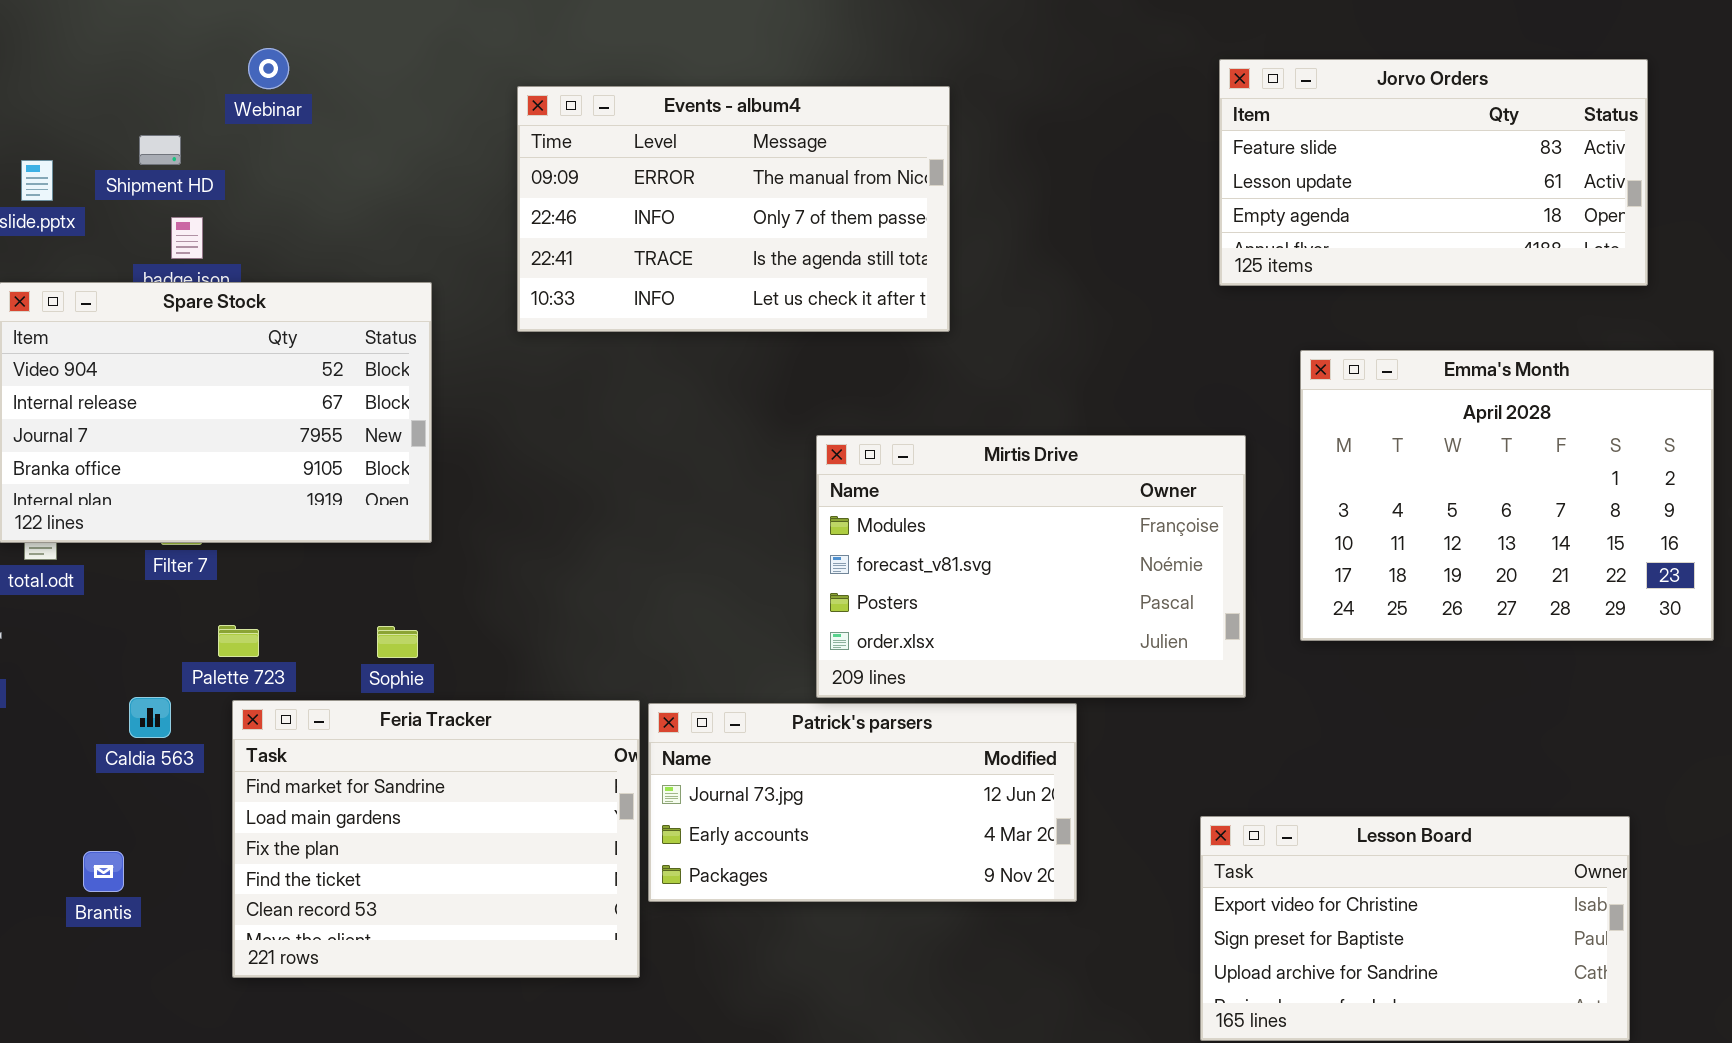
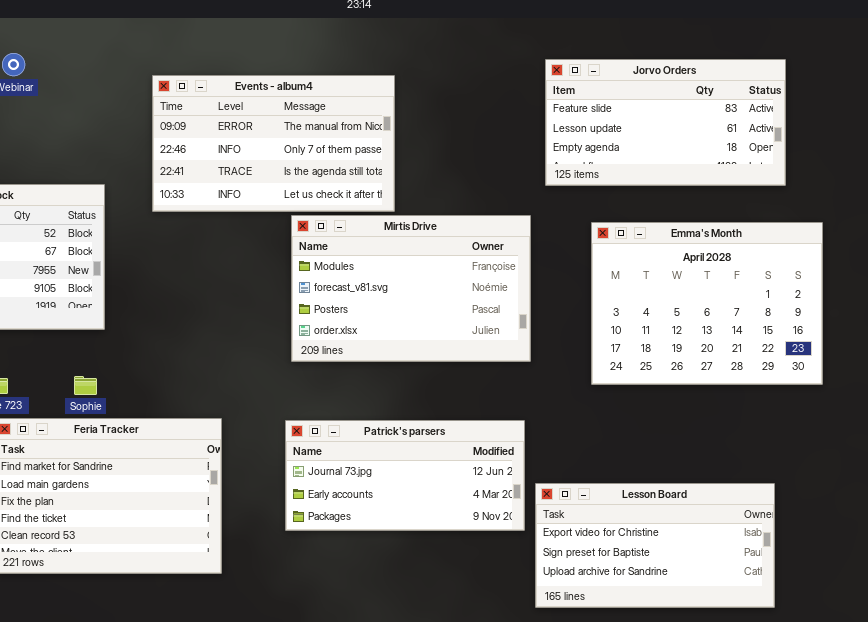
Mirtis Drive: [816,435,1246,698] -> [291,215,531,362], moved
Patrick's parsers: [648,703,1077,902] -> [285,420,525,531], moved

